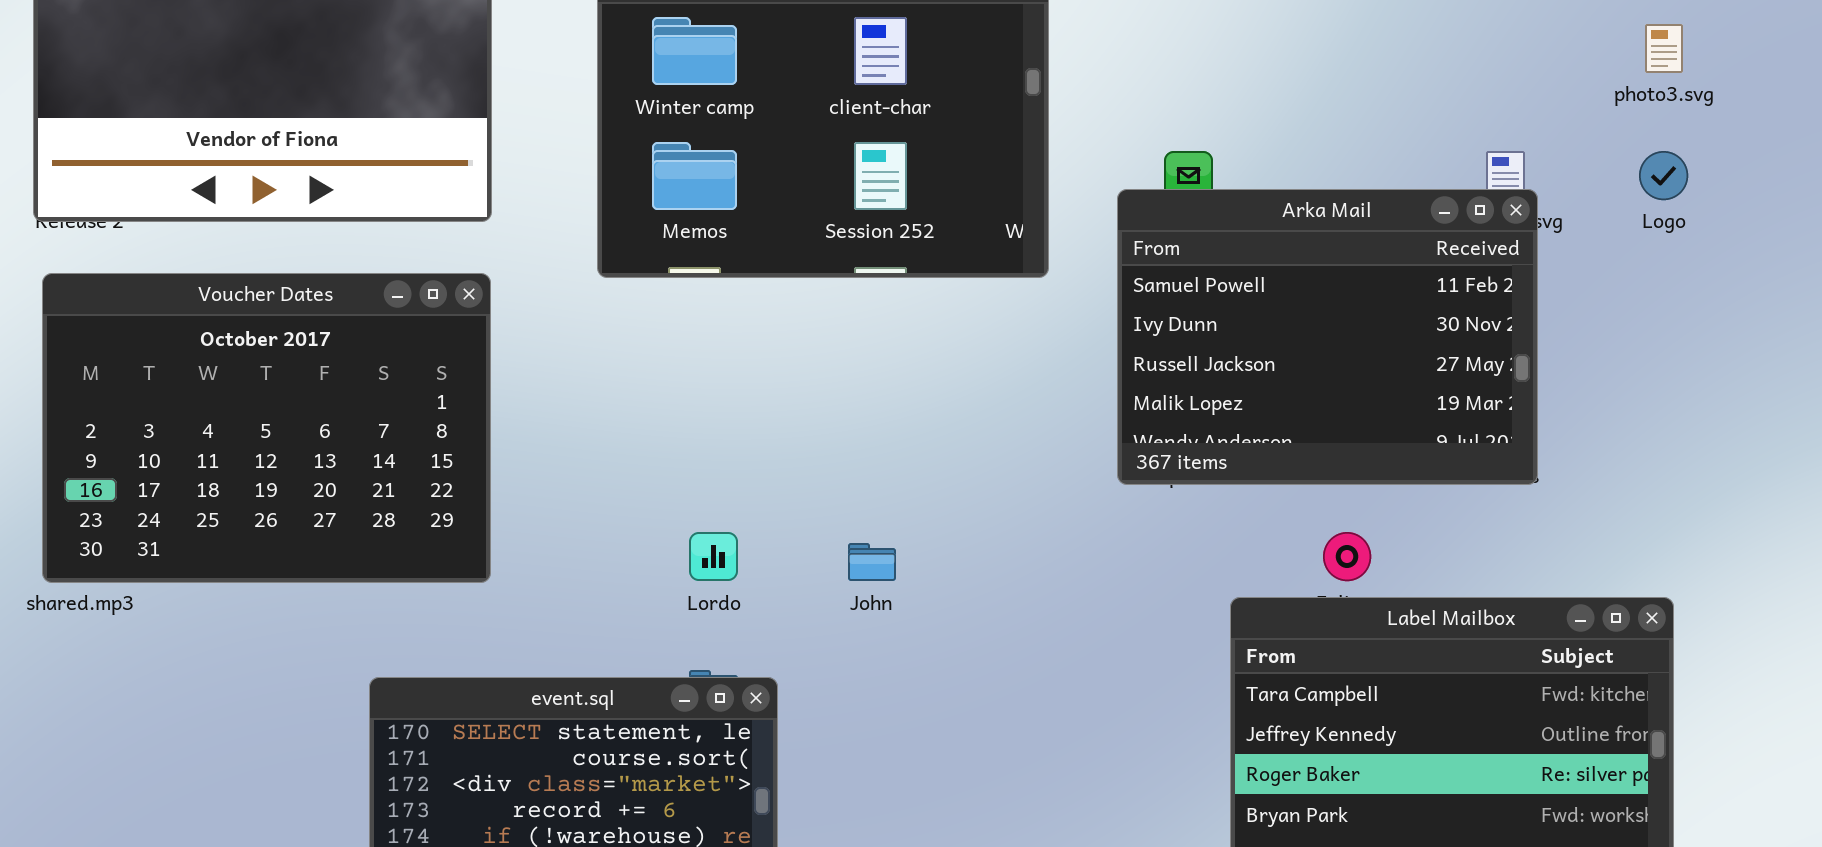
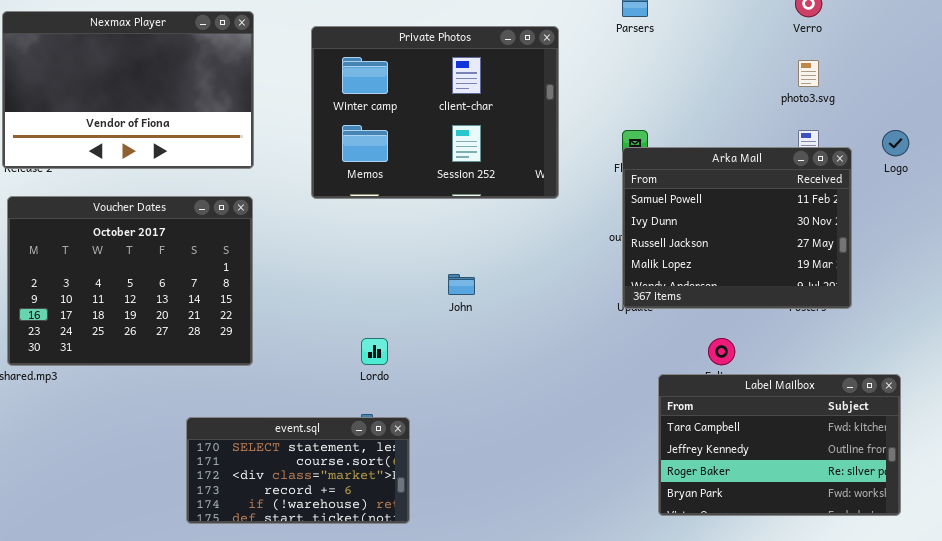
photo3.svg: [1645,24,1683,73] -> [798,60,819,87], moved
Arka Mail: [1117,189,1538,485] -> [622,147,852,309], moved
John: [848,543,896,581] -> [448,274,475,295], moved

